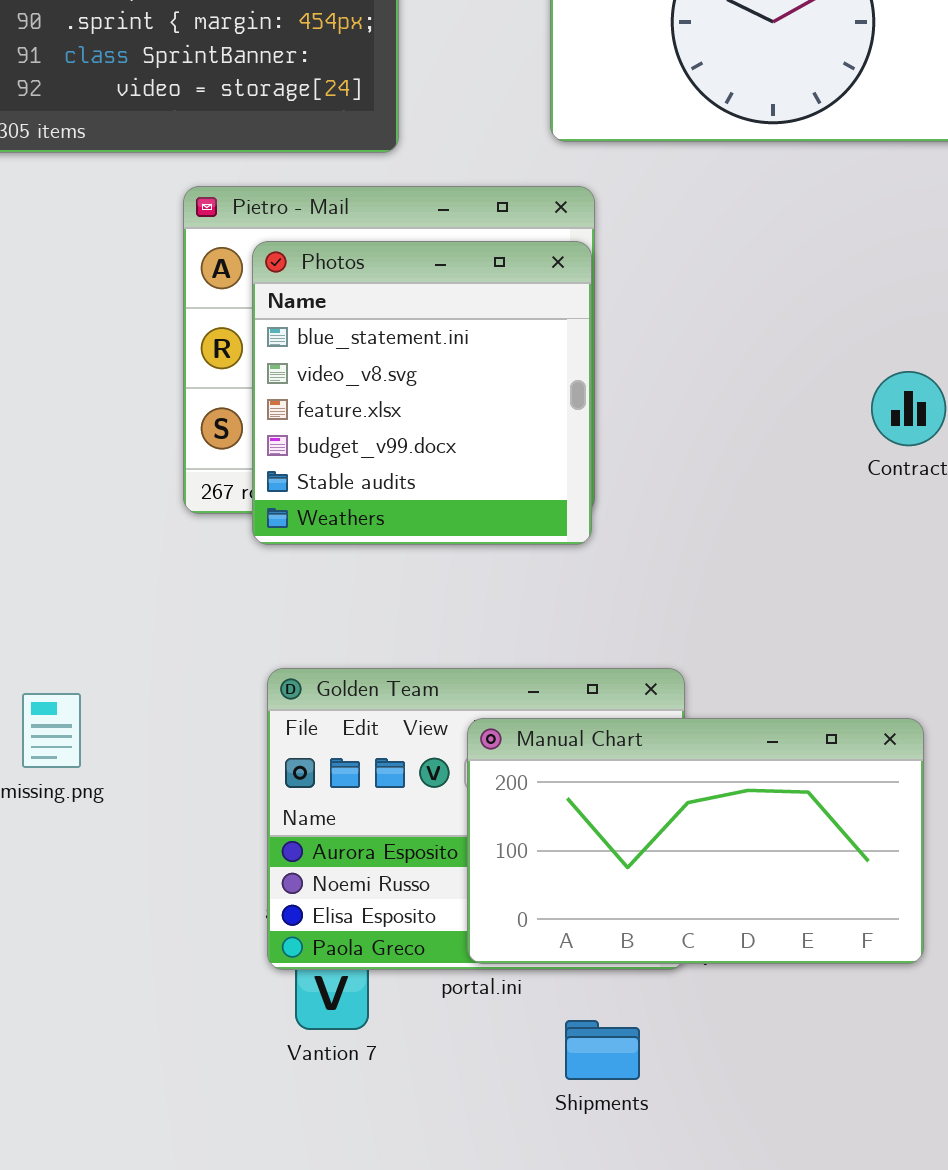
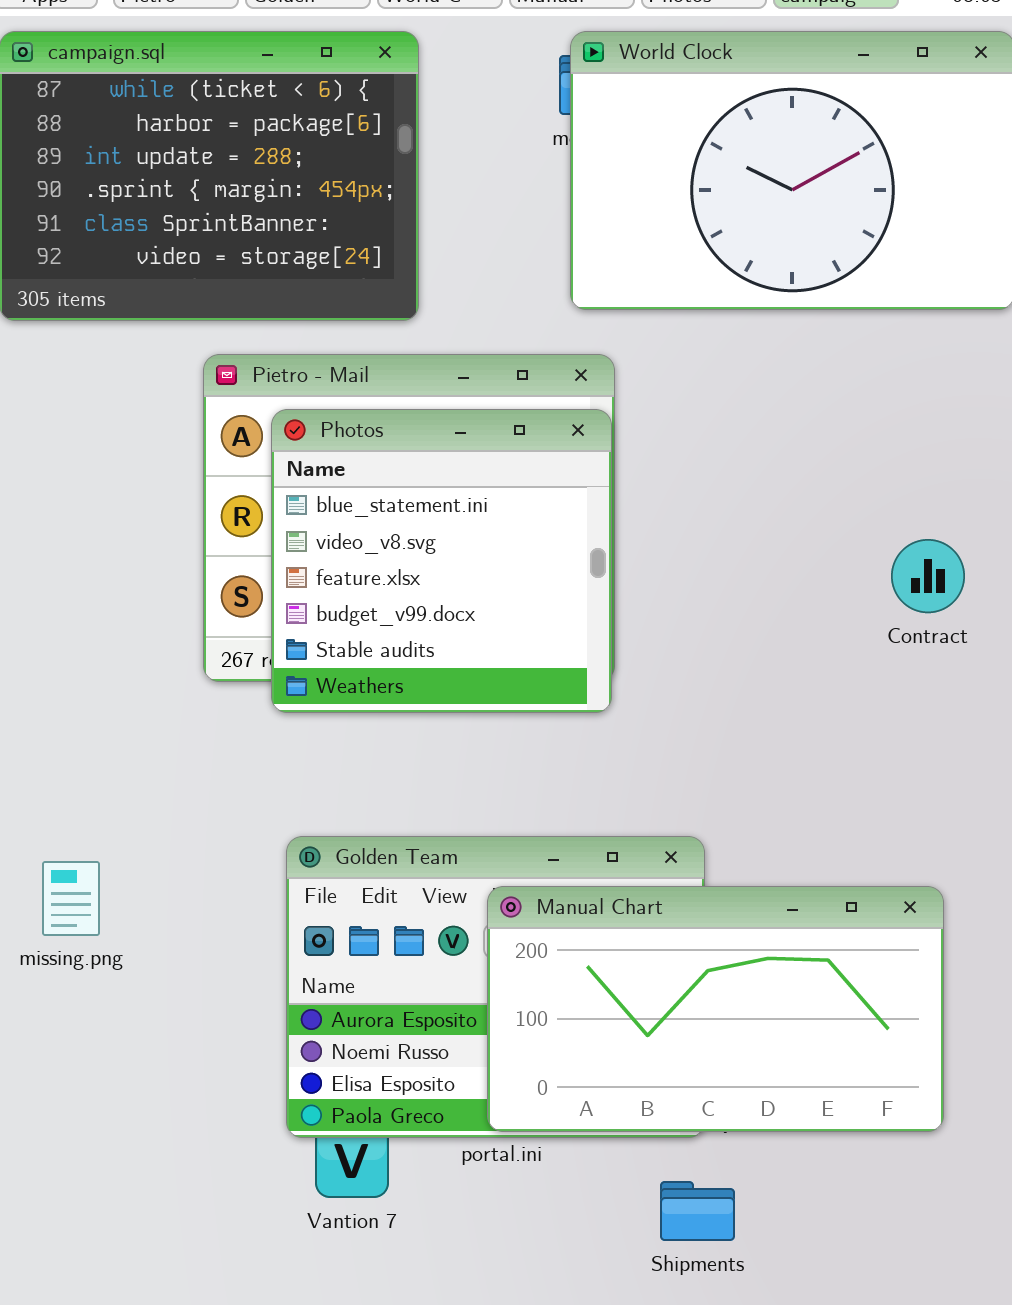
Shipments: [565,1020,640,1080] -> [660,1181,735,1241], moved

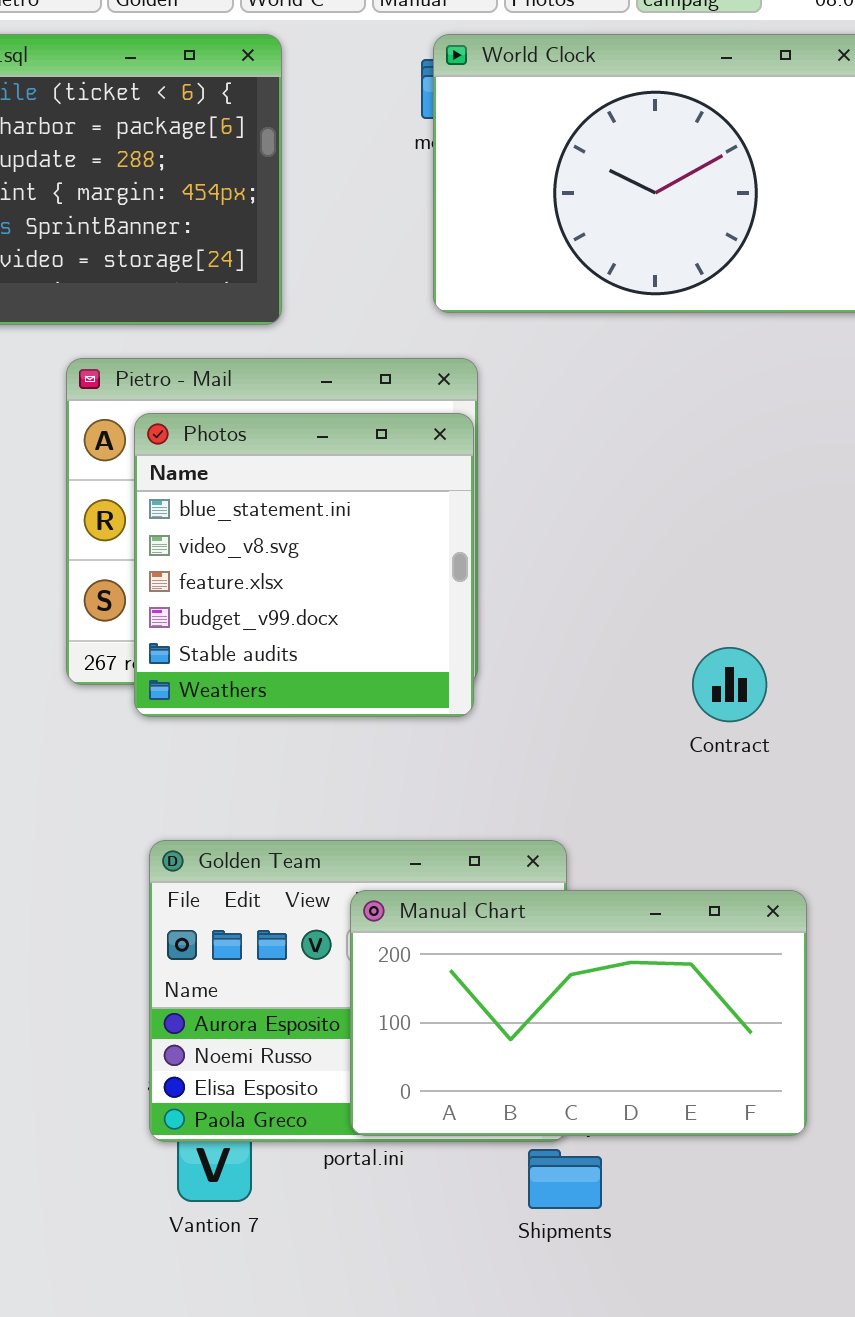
Contract: [891,539,965,613] -> [692,647,767,722], moved
Shipments: [660,1181,735,1241] -> [528,1149,602,1209], moved

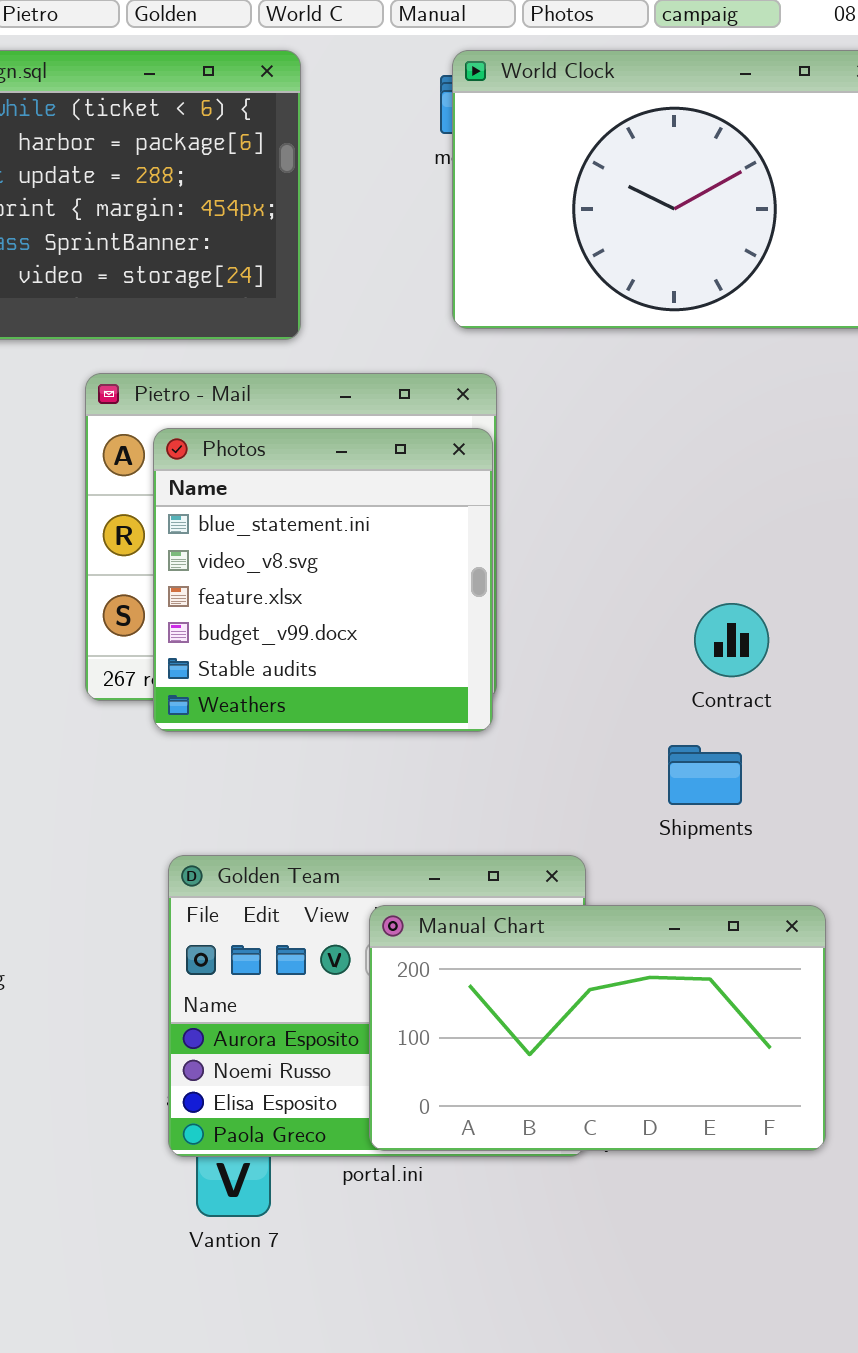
Contract: [692,647,767,722] -> [694,603,769,677], moved
Shipments: [528,1149,602,1209] -> [668,745,742,805], moved

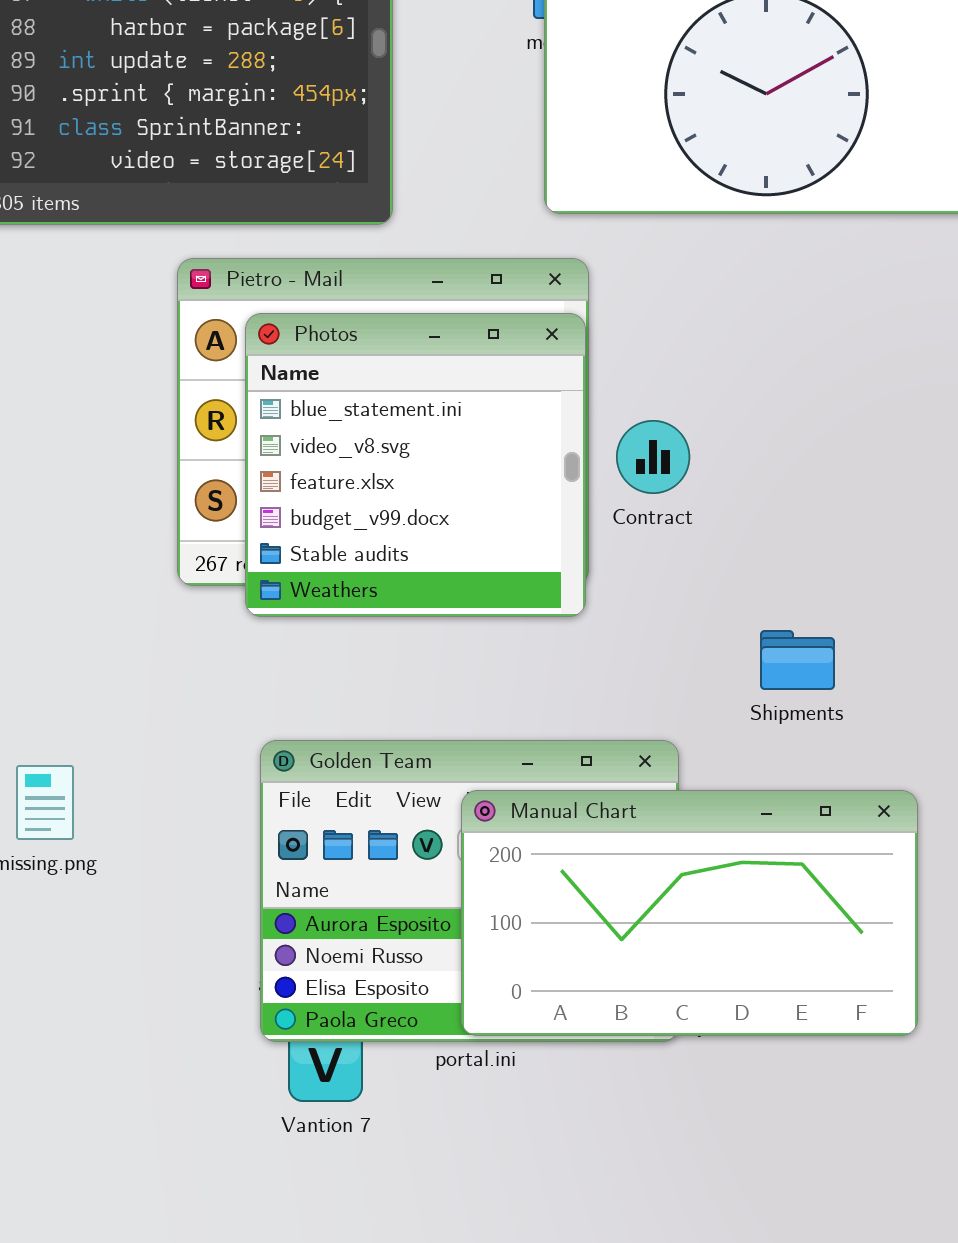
Contract: [694,603,769,677] -> [616,420,690,494], moved

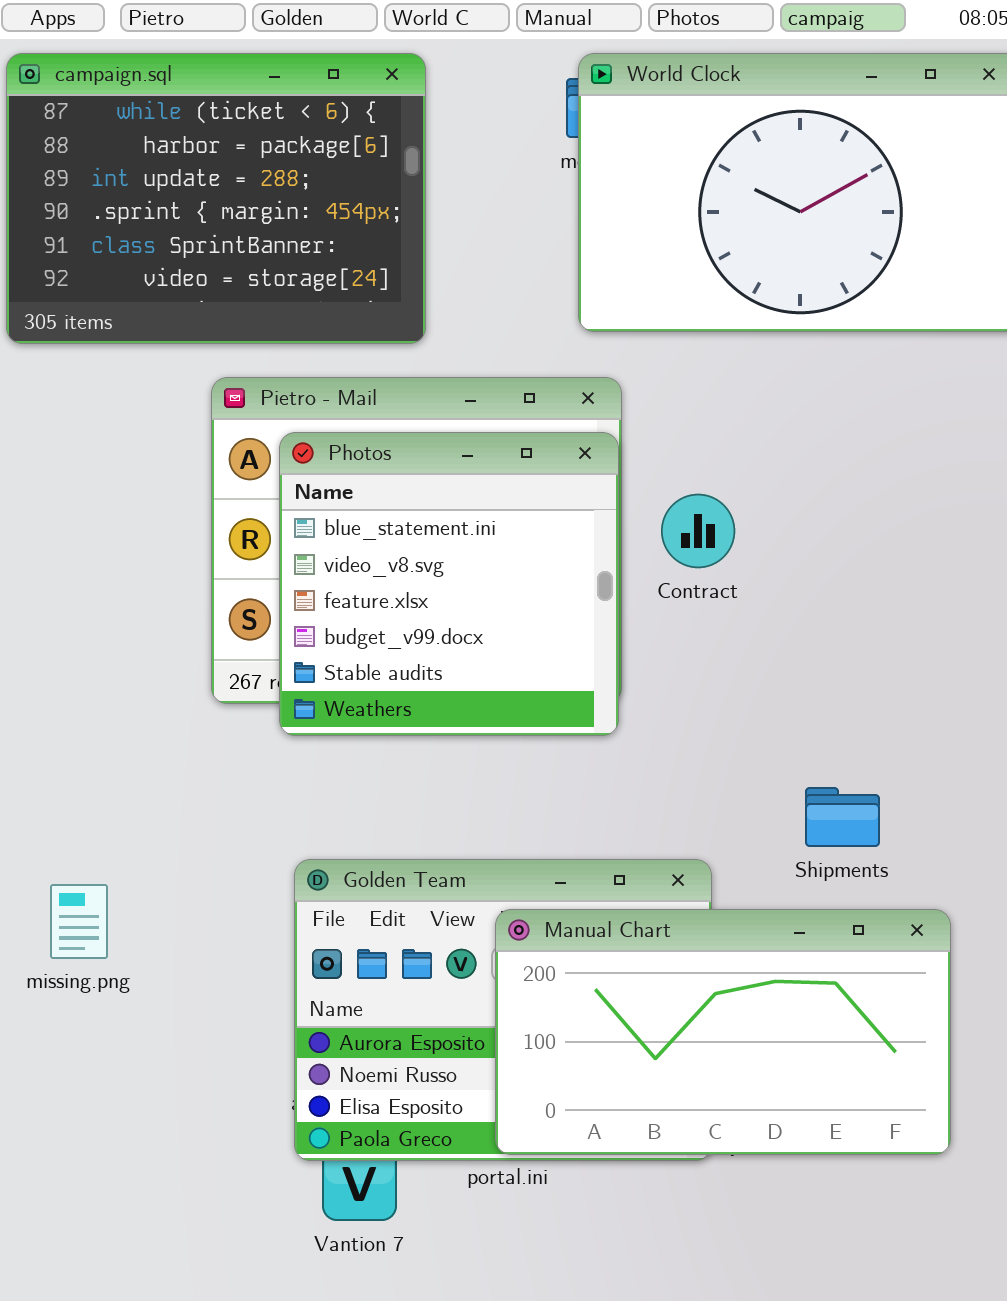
Contract: [616,420,690,494] -> [661,494,735,568], moved
Shipments: [760,630,835,690] -> [805,787,880,847], moved

